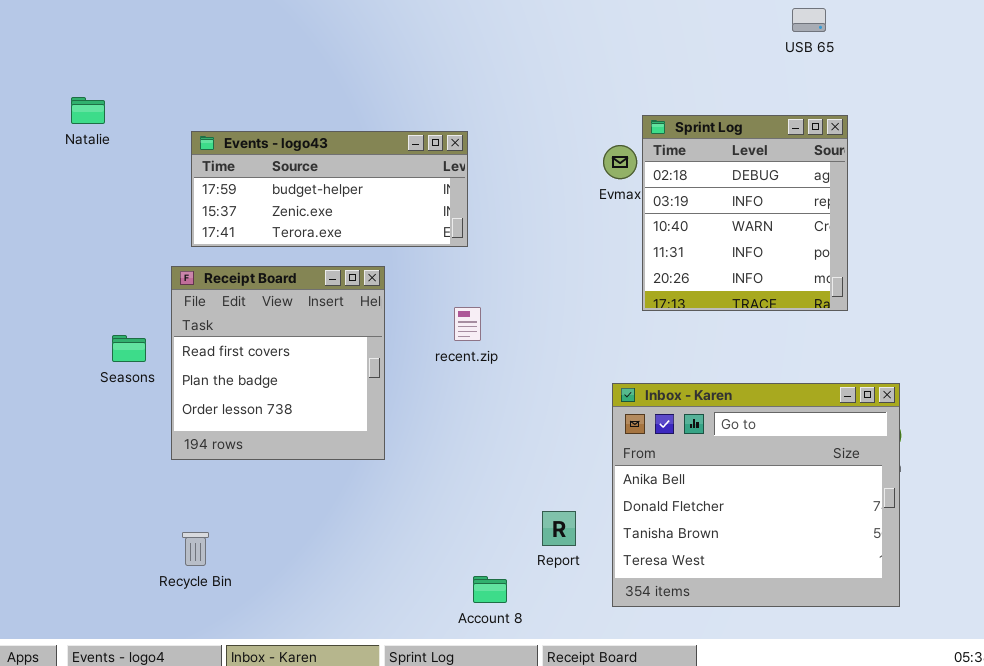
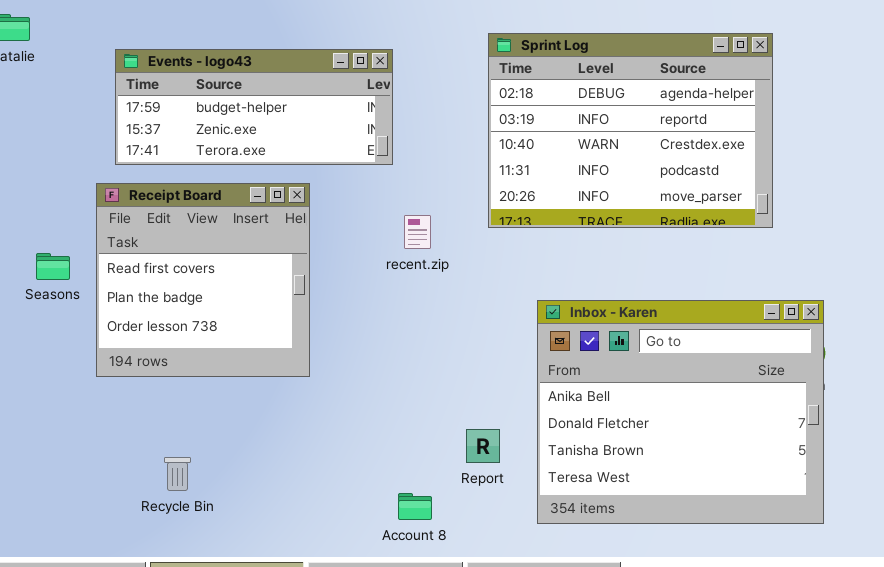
Sprint Log: [642,115,848,311] -> [488,33,773,228], resized
recent.zip: [454,307,481,341] -> [404,215,431,249], moved
Recycle Bin: [182,532,209,566] -> [164,457,191,491], moved

